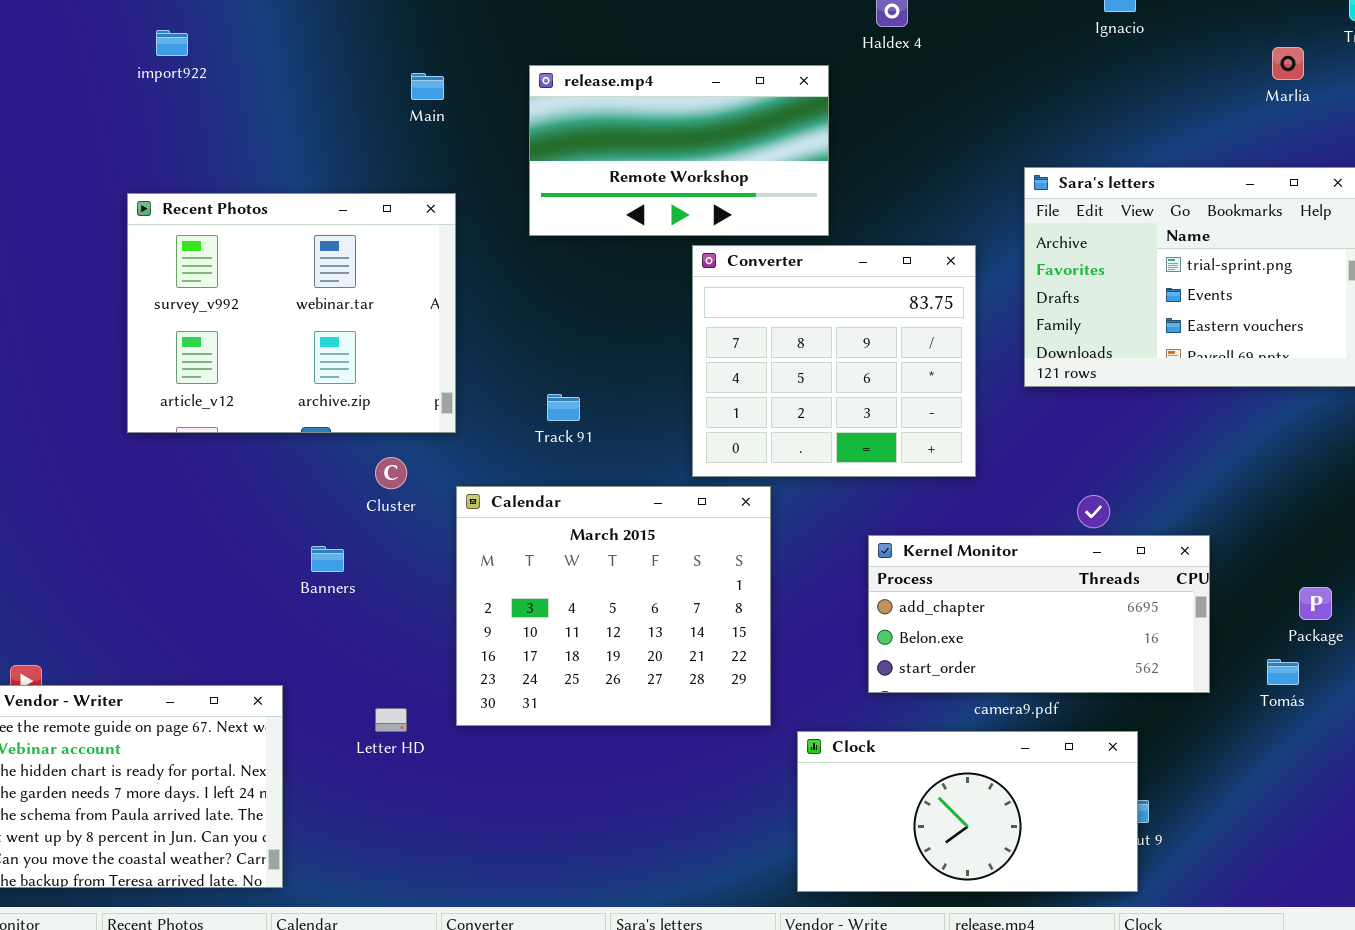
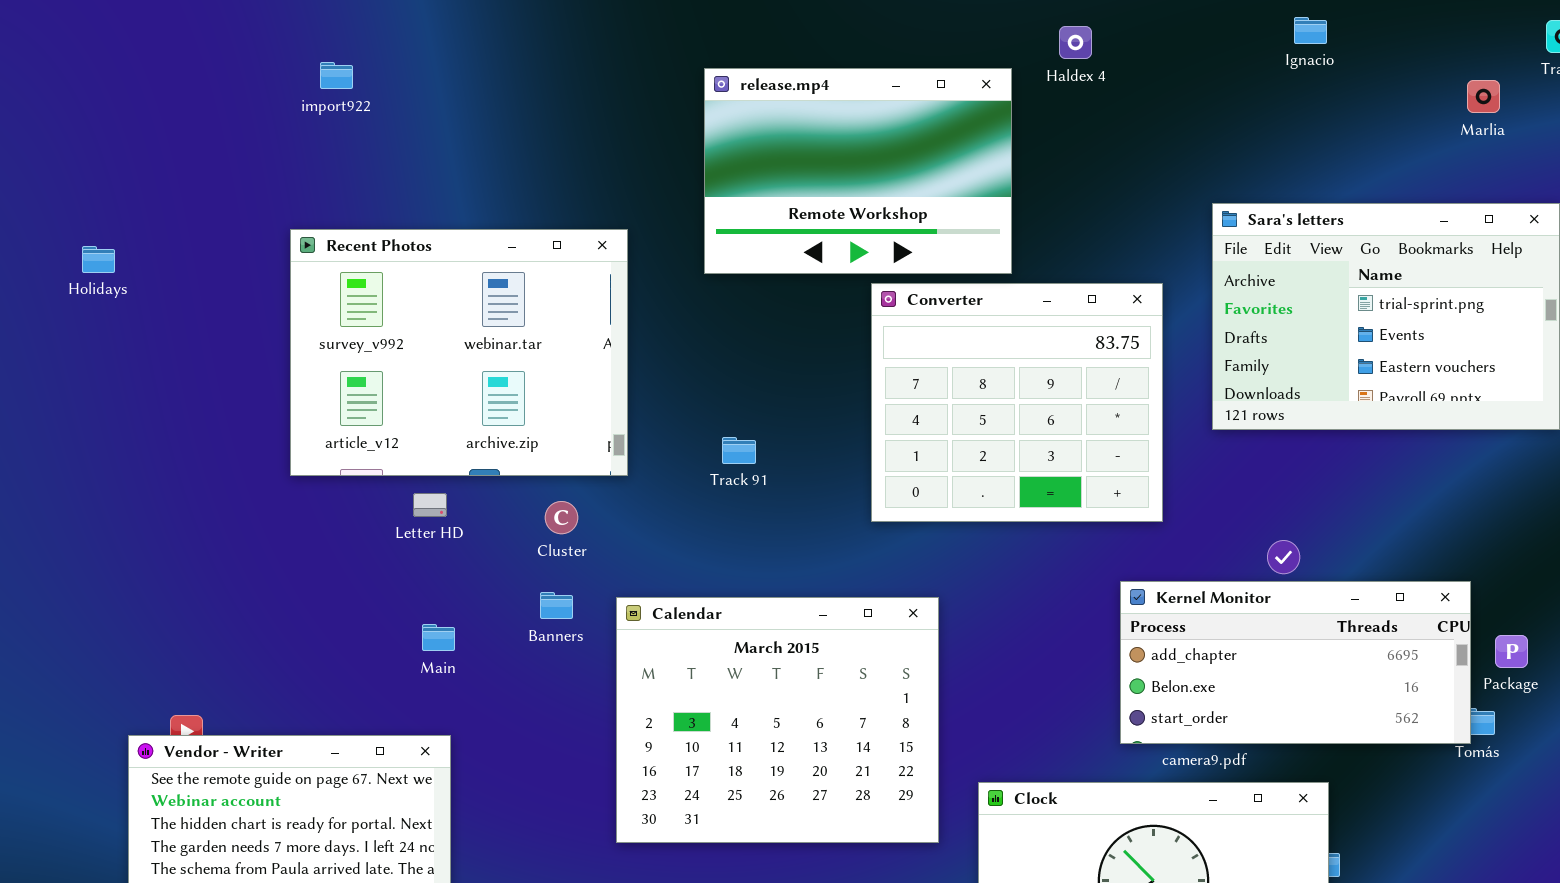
release.mp4: [529,65,829,236] -> [704,68,1012,274], resized
Main: [411,73,444,100] -> [422,624,455,651], moved
Calendar: [456,486,771,726] -> [616,597,939,843], moved
Kernel Monitor: [868,535,1210,693] -> [1120,581,1471,744], moved
Banners: [311,546,344,572] -> [540,592,573,619], moved
Letter HD: [375,708,407,732] -> [413,493,447,517], moved

